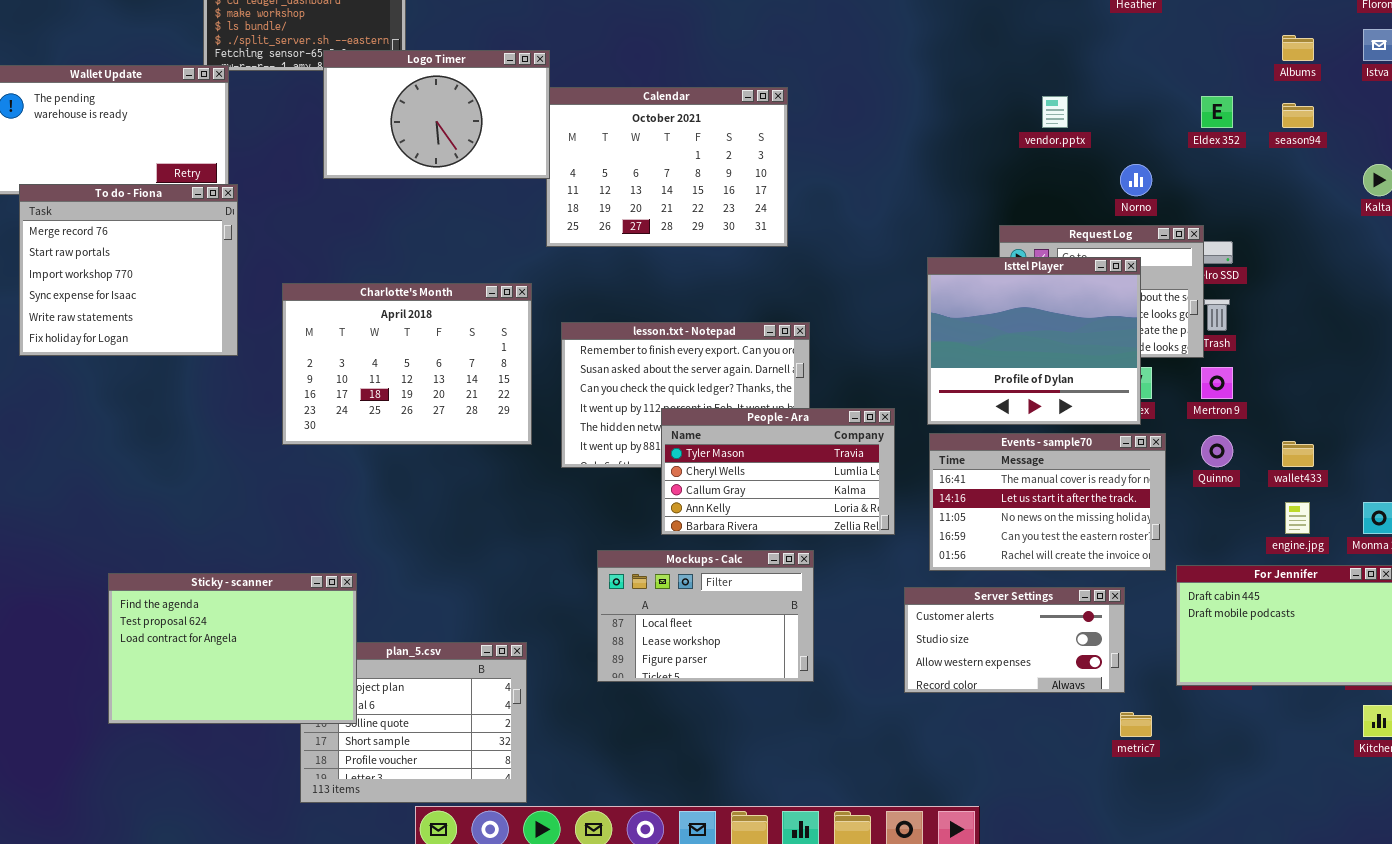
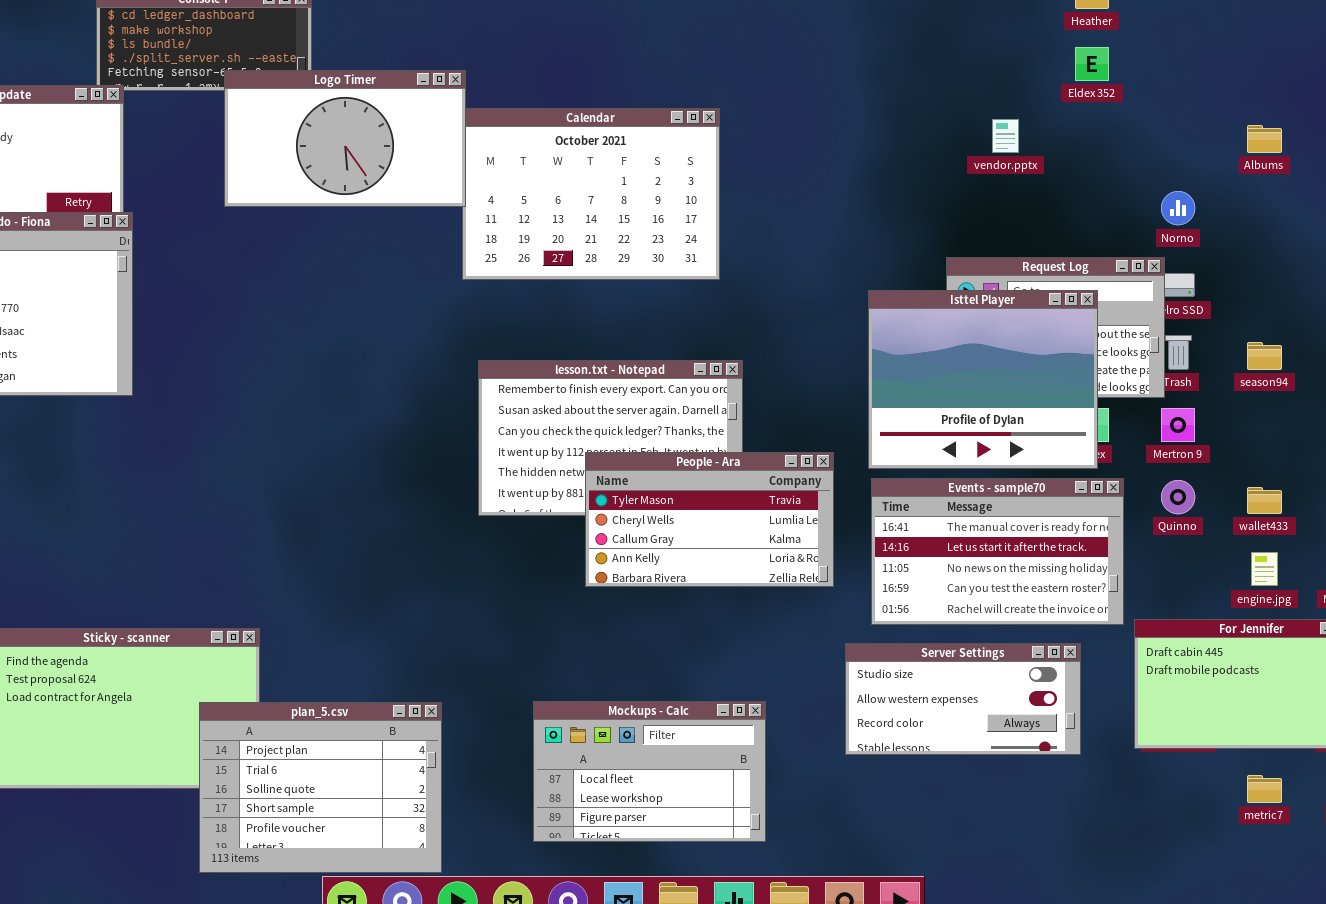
Albums: [1282,35,1314,61] -> [1247,125,1282,153], moved
Eldex 352: [1201,96,1233,128] -> [1075,47,1109,81], moved
season94: [1282,103,1314,128] -> [1247,342,1282,370], moved
Norno: [1120,164,1152,196] -> [1161,191,1195,225], moved
Charlotte's Month: [282,283,532,445] -> none, closed
Mockups - Calc: [597,550,814,682] -> [533,701,766,842], moved
Server Settings: [904,587,1125,693] -> [845,643,1081,755], scrolled down 1 row
plan_5.csv: [300,642,527,803] -> [199,702,442,873], raised
metric7: [1120,712,1152,737] -> [1247,775,1282,803], moved

